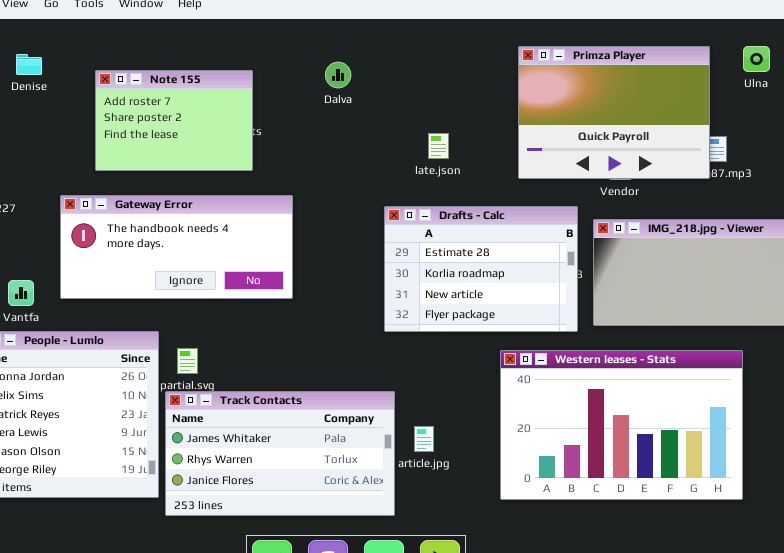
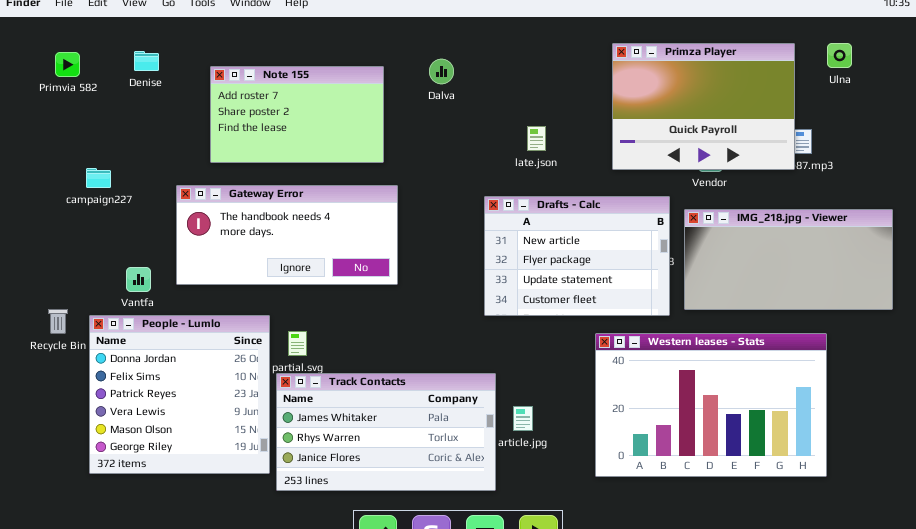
Note 155: [95,70,253,171] -> [210,66,384,163], resized
Drafts - Calc: [384,206,578,332] -> [484,196,670,316], scrolled down 2 rows

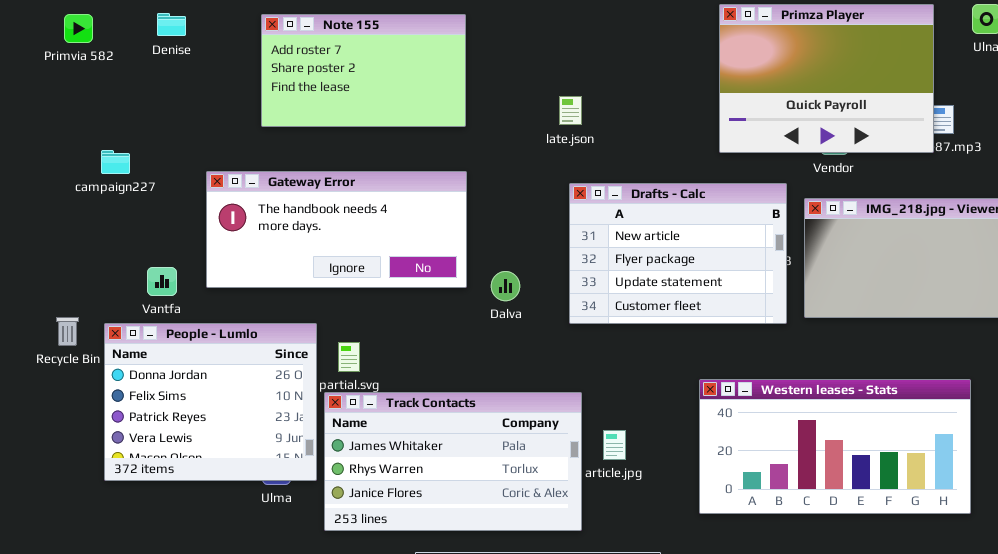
Dalva: [429,59,454,84] -> [491,271,520,301], moved
Note 155: [210,66,384,163] -> [261,14,466,127], moved
late.json: [527,126,546,151] -> [559,96,582,125], moved
People - Lumlo: [89,315,270,474] -> [104,323,317,481], resized
Western leases - Stats: [595,333,827,477] -> [699,379,971,514], resized

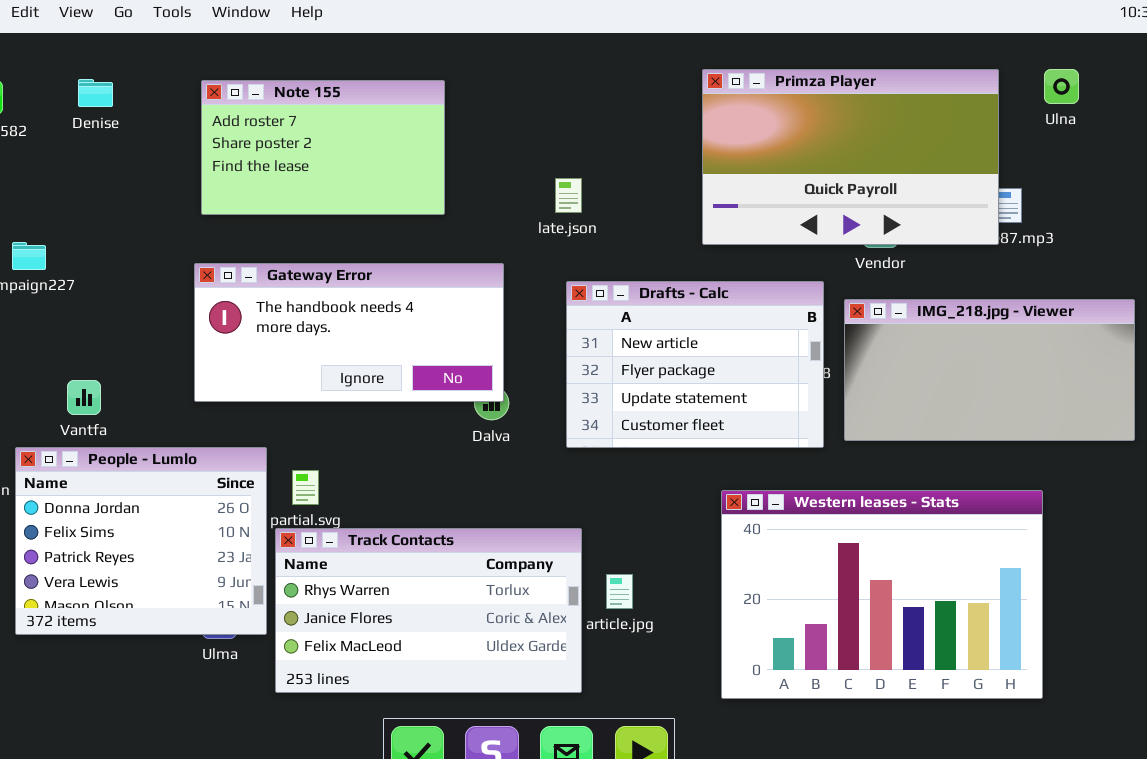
Primza Player: [719,4,934,153] -> [702,69,999,245], resized
Gateway Error: [206,171,467,288] -> [194,263,504,402], moved
Western leases - Stats: [699,379,971,514] -> [721,490,1043,699], moved, resized
Track Contacts: [324,392,582,531] -> [275,528,582,693], scrolled down 1 row

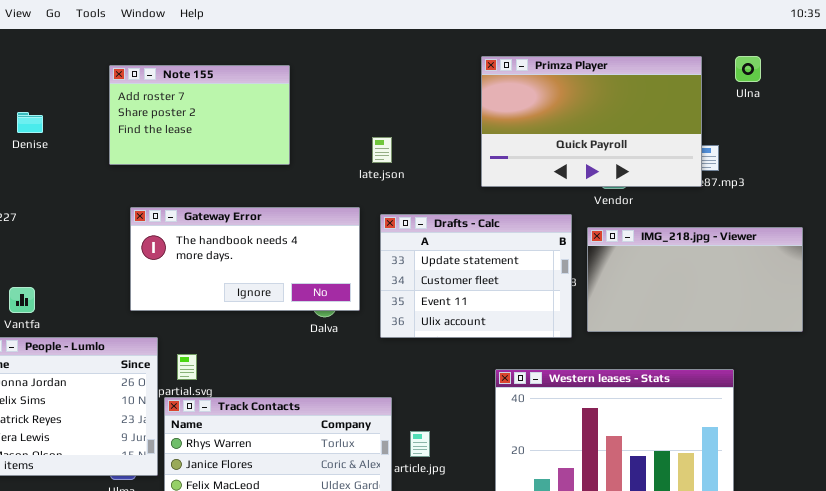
Denise: [78,79,113,107] -> [17,112,43,133], moved
Gateway Error: [194,263,504,402] -> [130,207,360,311], moved
Drafts - Calc: [566,281,824,448] -> [380,214,572,338], scrolled down 2 rows

